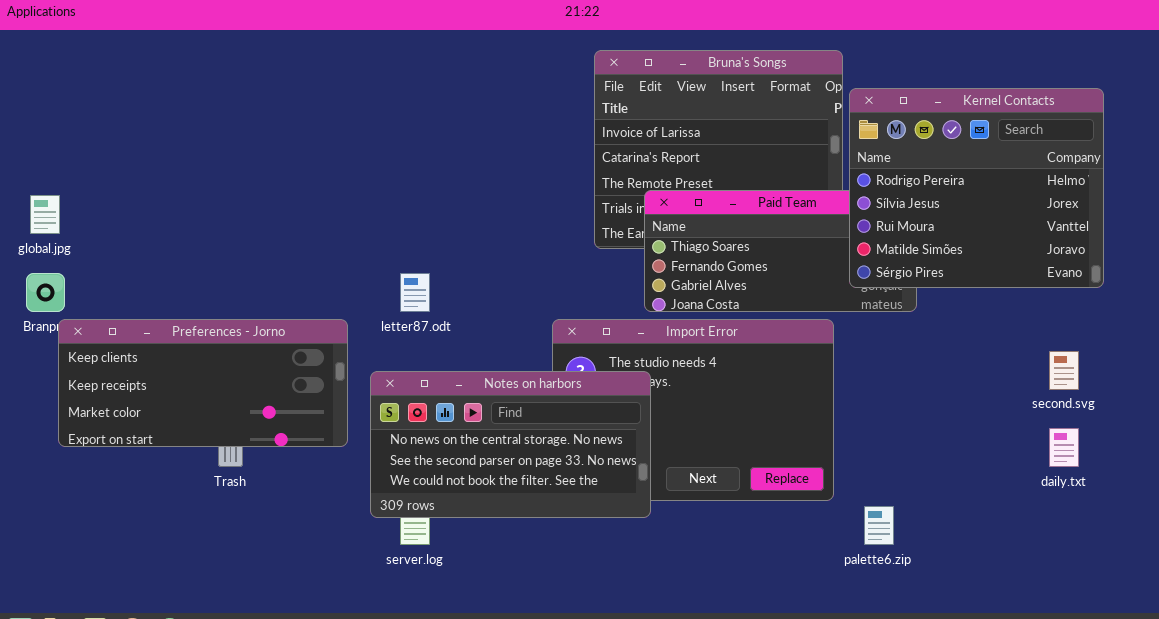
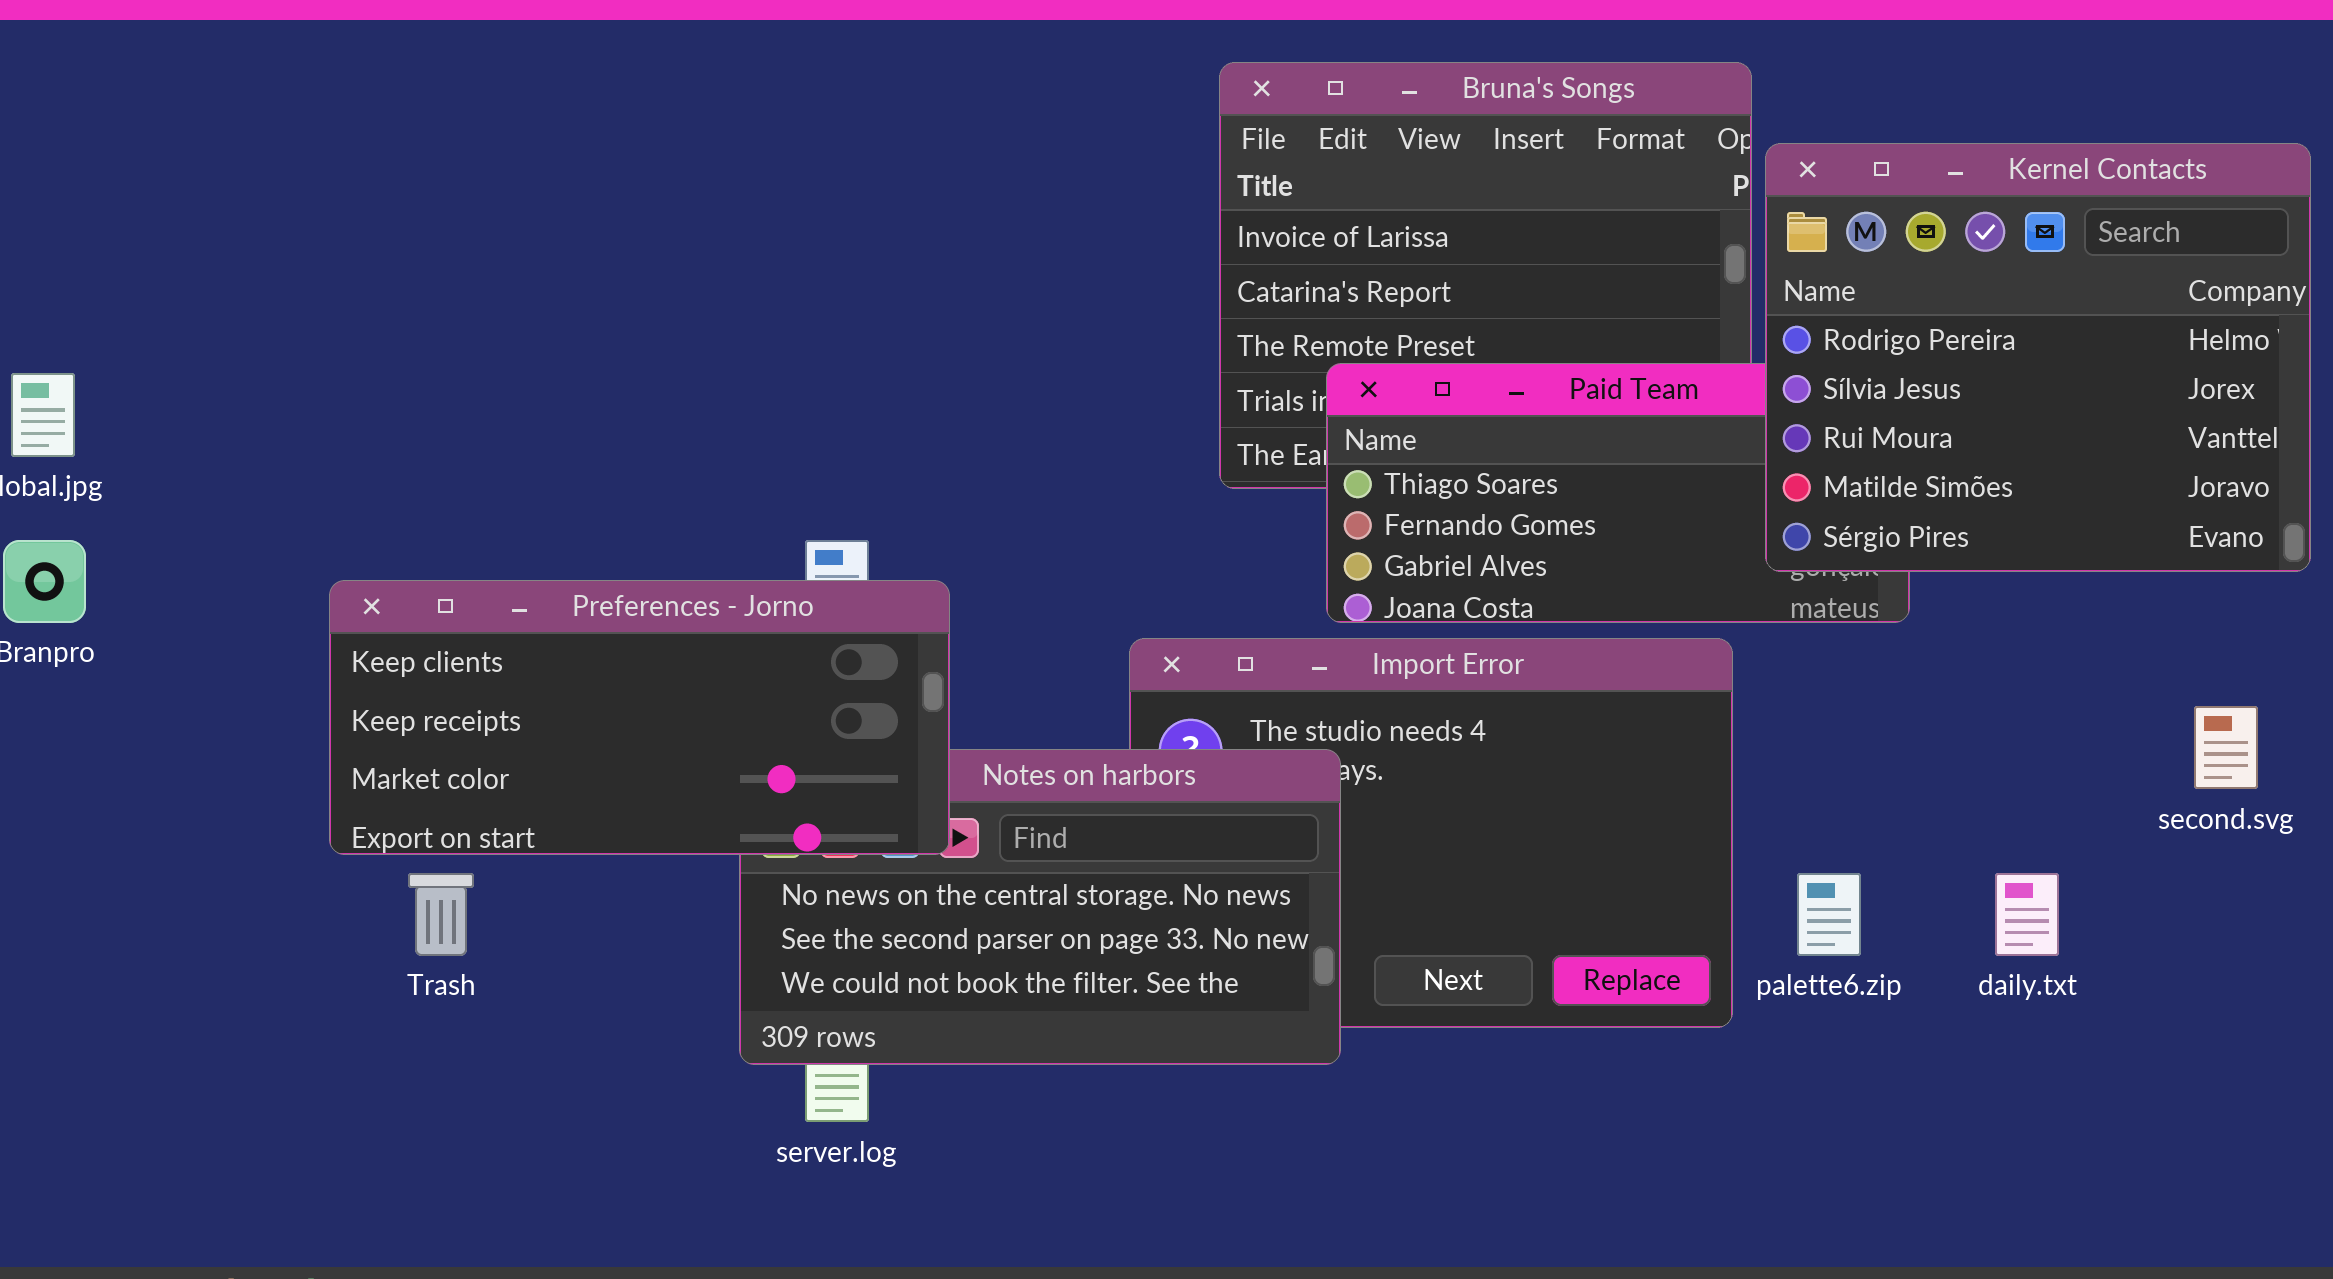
Preferences - Jorno: [58,319,348,447] -> [329,580,950,855], moved
daily.txt: [1049,428,1079,467] -> [1995,873,2059,956], moved
palette6.zip: [864,506,894,545] -> [1797,873,1861,956], moved

